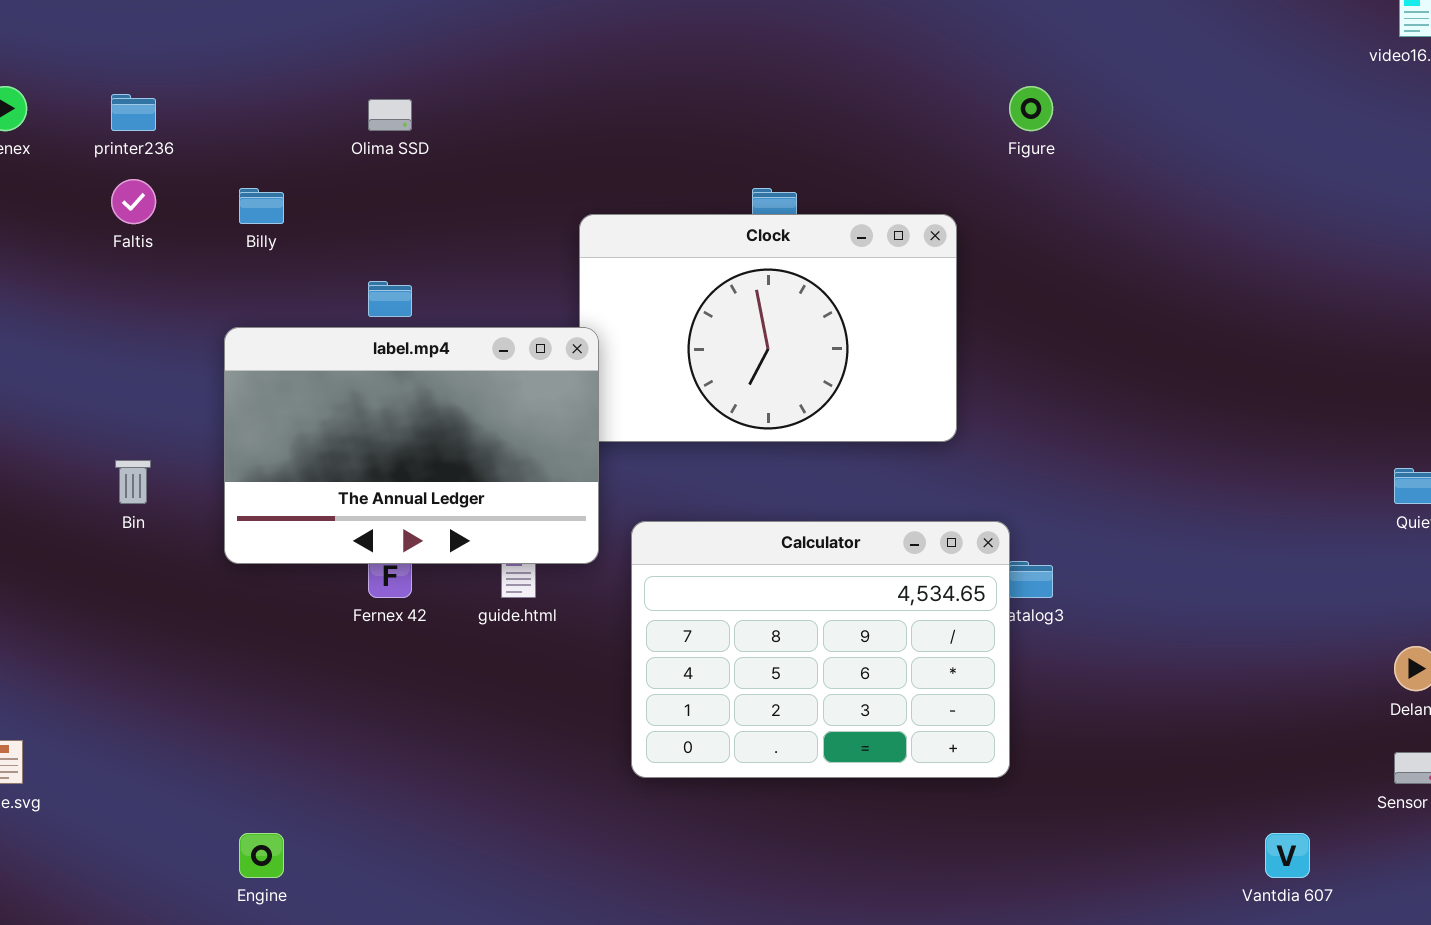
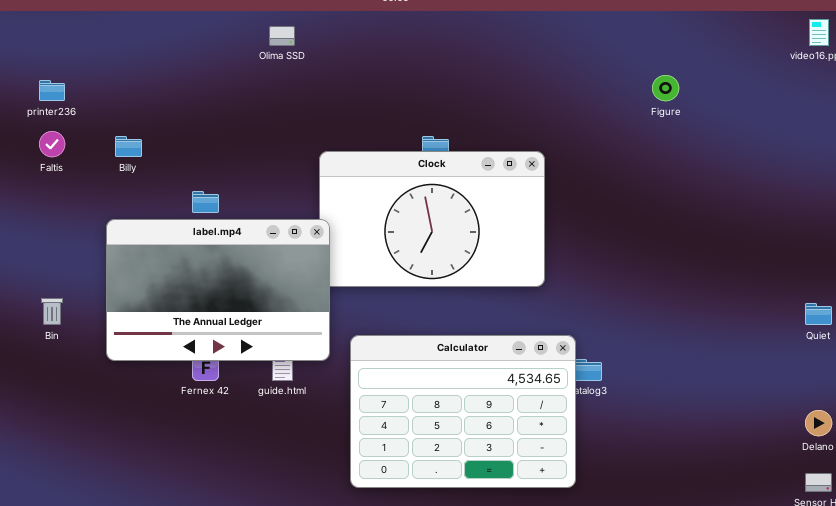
Figure: [1009,86,1053,131] -> [652,75,679,101], moved
Olima SSD: [368,99,412,131] -> [269,26,295,46], moved

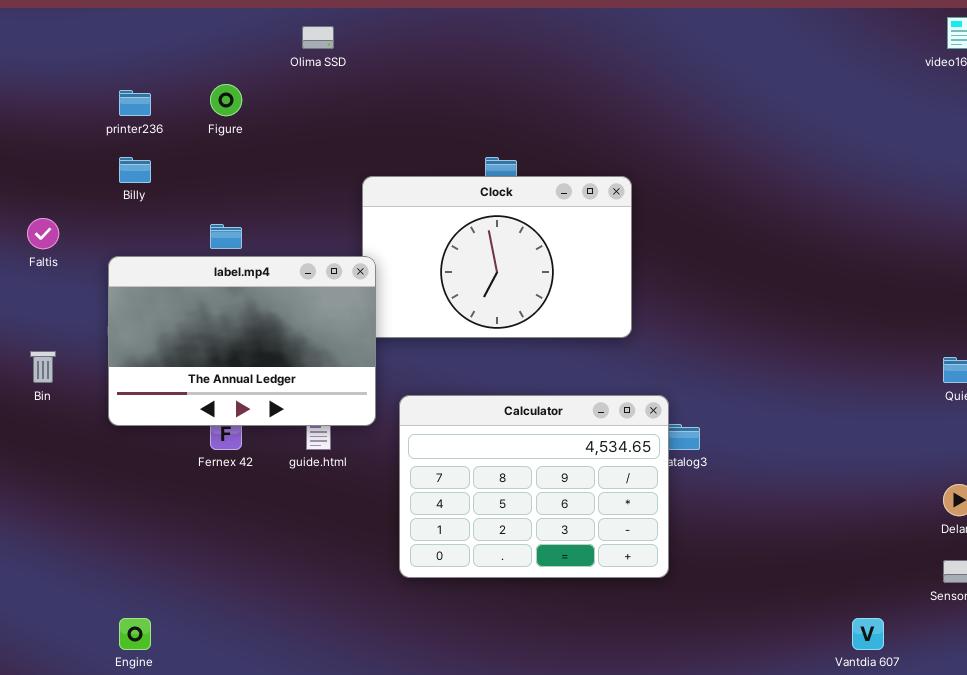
Figure: [652,75,679,101] -> [210,84,242,116], moved
printer236: [39,80,65,101] -> [119,90,151,116], moved
Faltis: [39,131,65,157] -> [27,218,59,249], moved

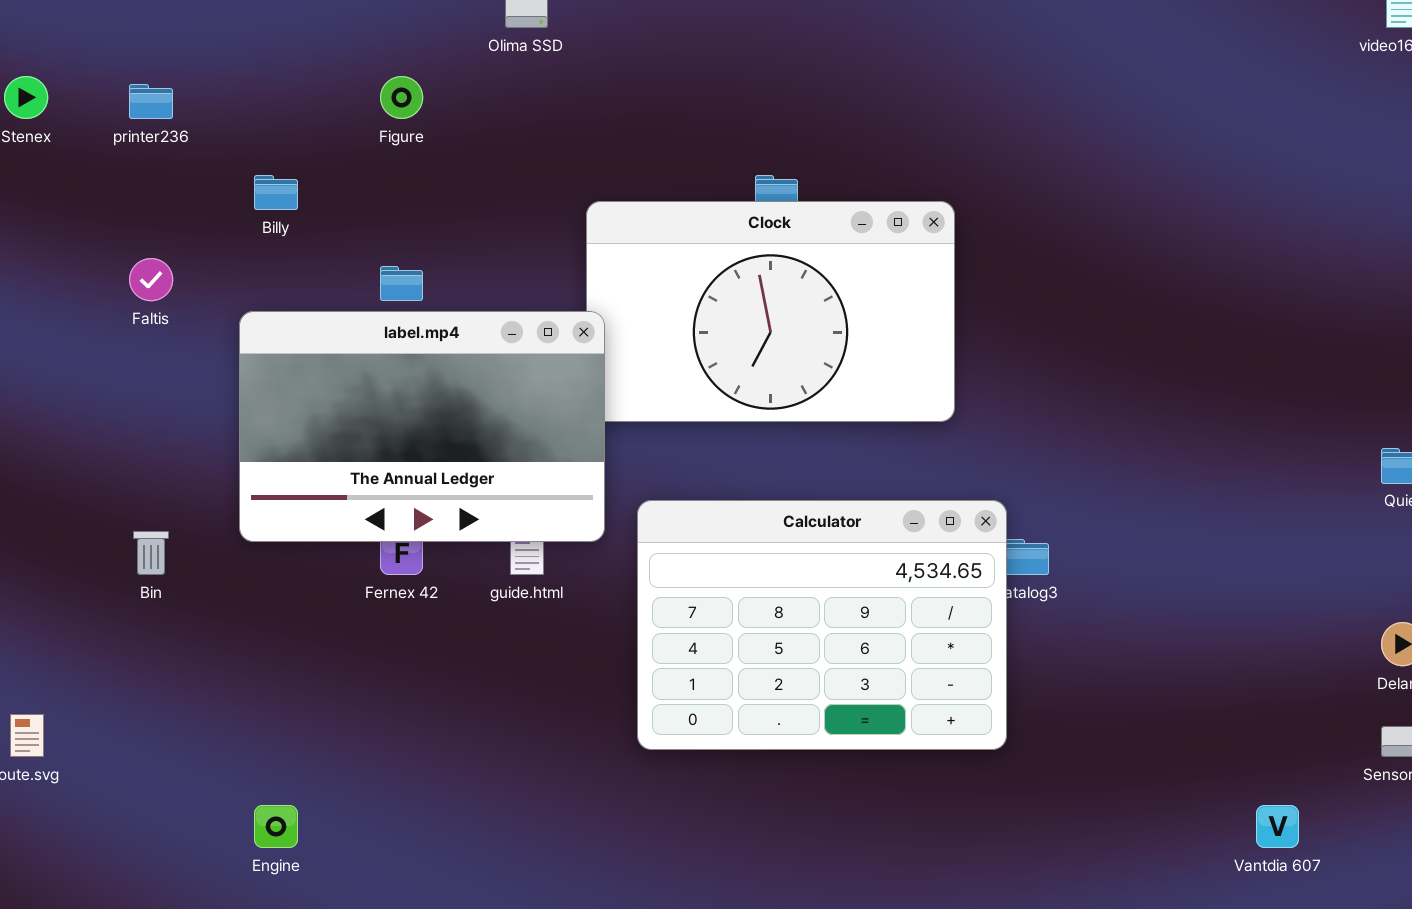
printer236: [119,90,151,116] -> [129,84,173,119], moved
Bin: [30,351,56,383] -> [133,531,169,575], moved

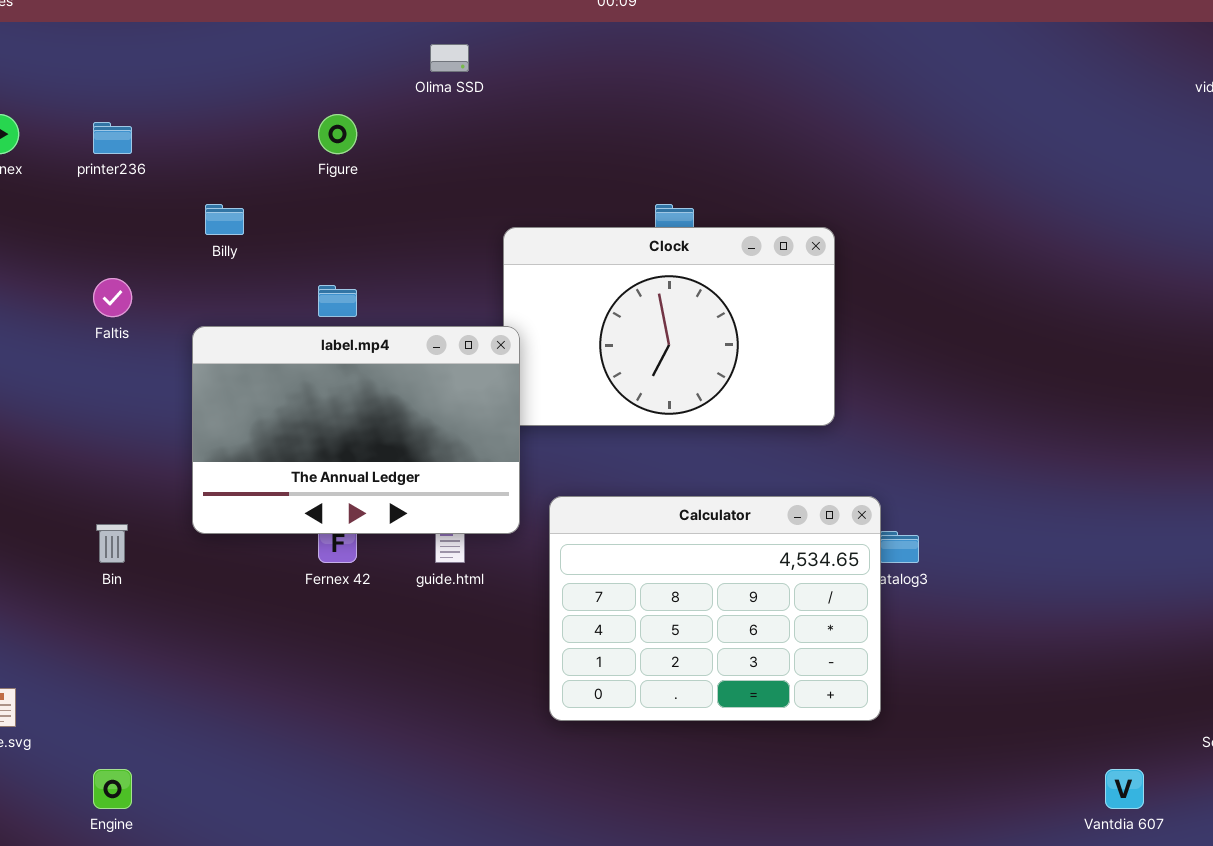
Engine: [254,805,298,848] -> [93,769,132,809], moved

